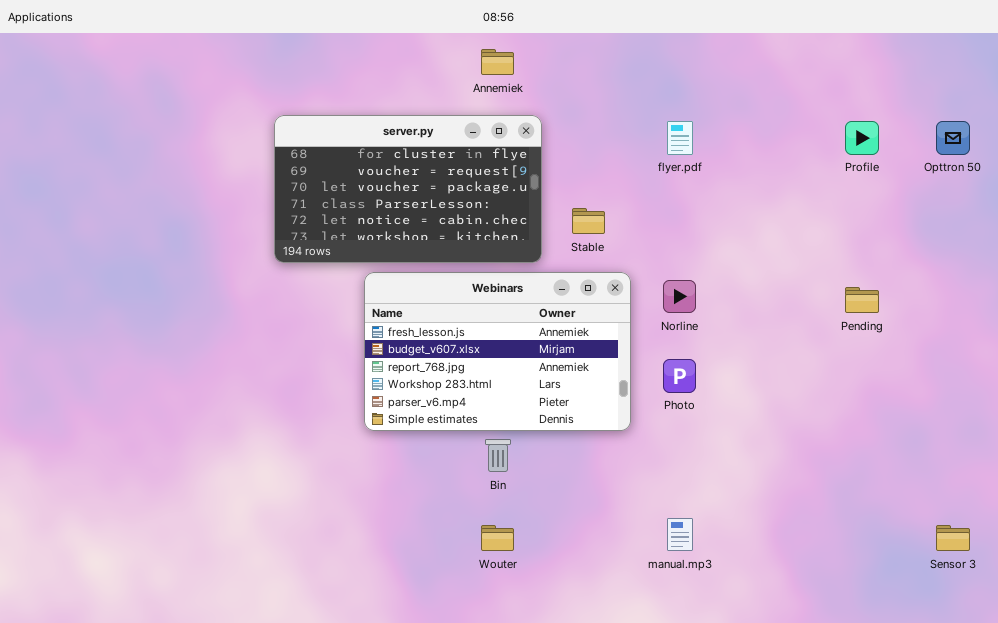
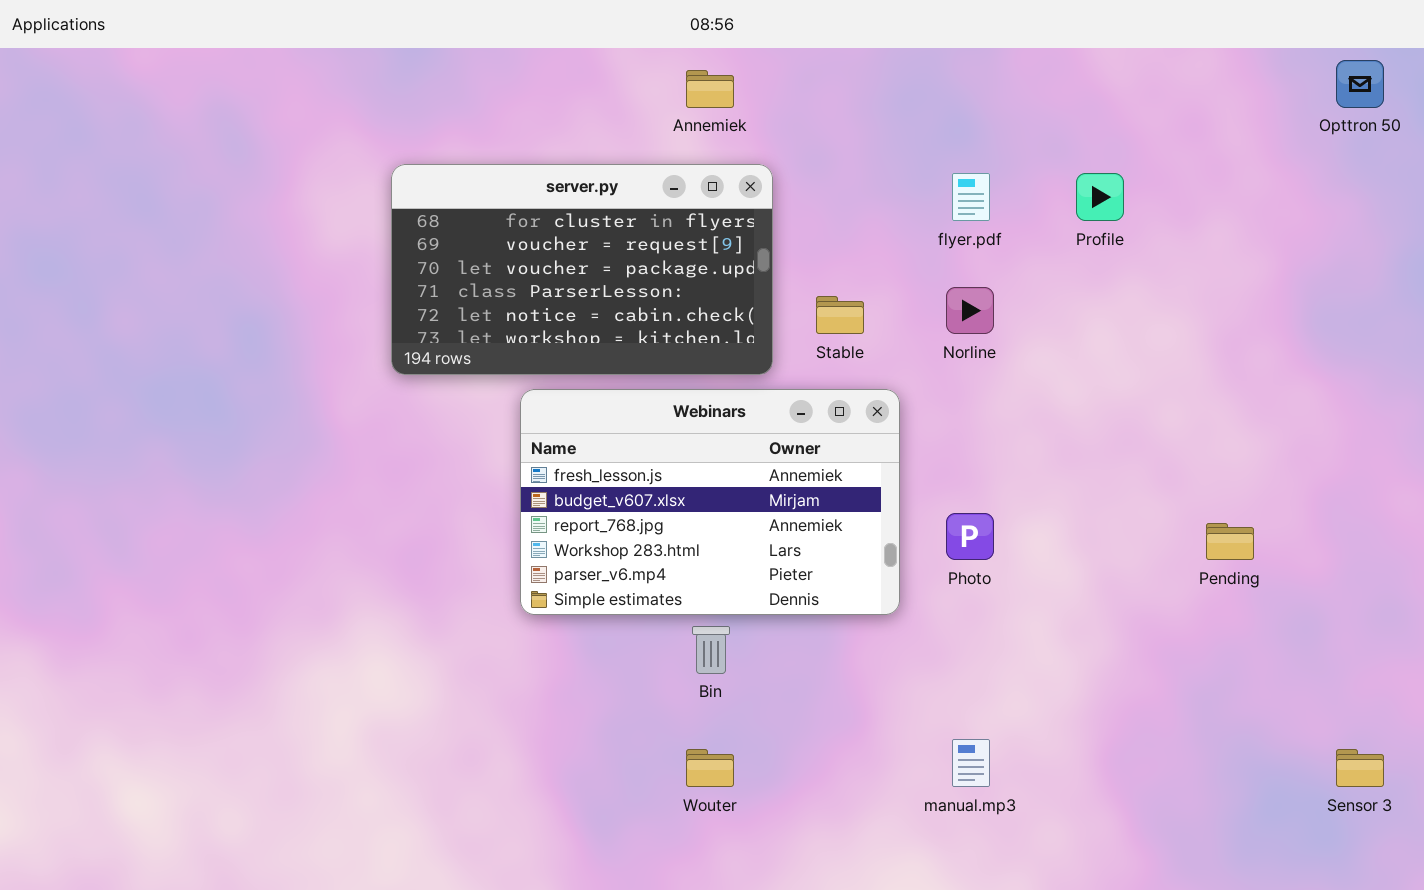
Profile: [845,121,879,155] -> [1076,173,1124,221], moved
Opttron 50: [936,121,970,155] -> [1336,60,1384,108], moved
Norline: [663,280,696,313] -> [946,287,994,334], moved
Pending: [845,287,879,313] -> [1206,523,1254,560], moved

